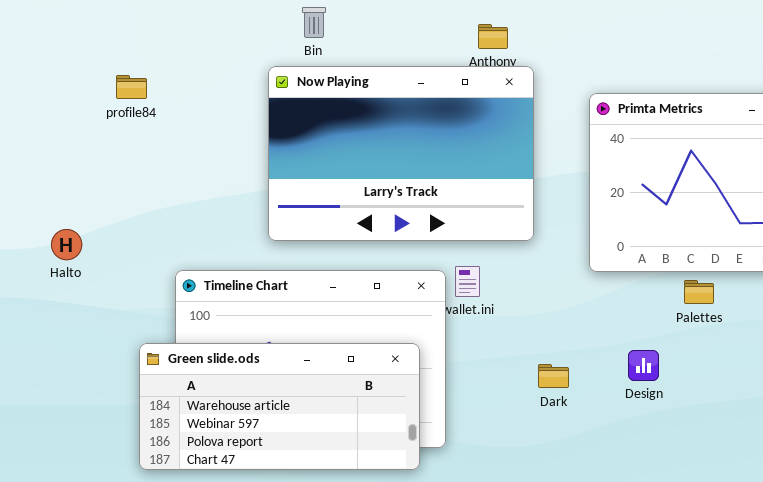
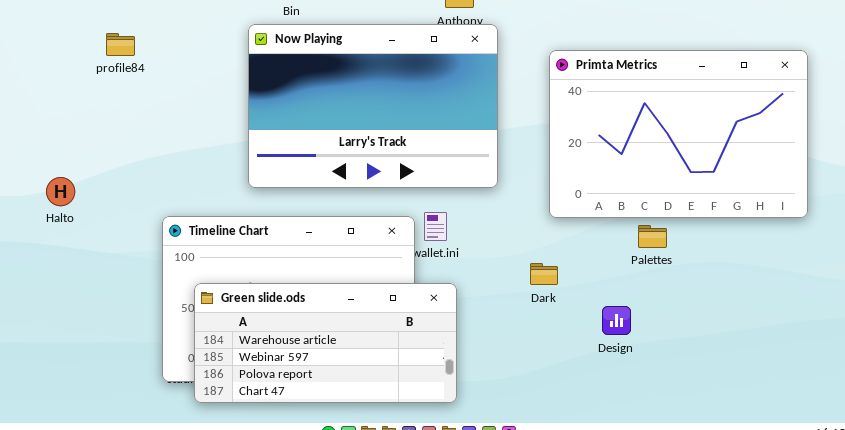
Green slide.ods: [139,343,420,470] -> [194,283,457,403], moved
Design: [628,350,659,381] -> [602,306,631,335], moved
Dark: [538,364,569,388] -> [530,263,558,285], moved

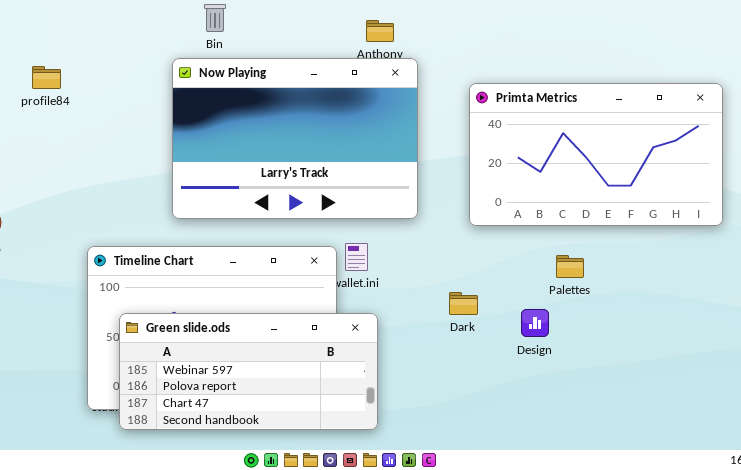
Primta Metrics: [549,50,808,218] -> [469,83,723,226], resized
Green slide.ods: [194,283,457,403] -> [119,313,378,430], scrolled down 1 row
Design: [602,306,631,335] -> [521,309,549,337], moved

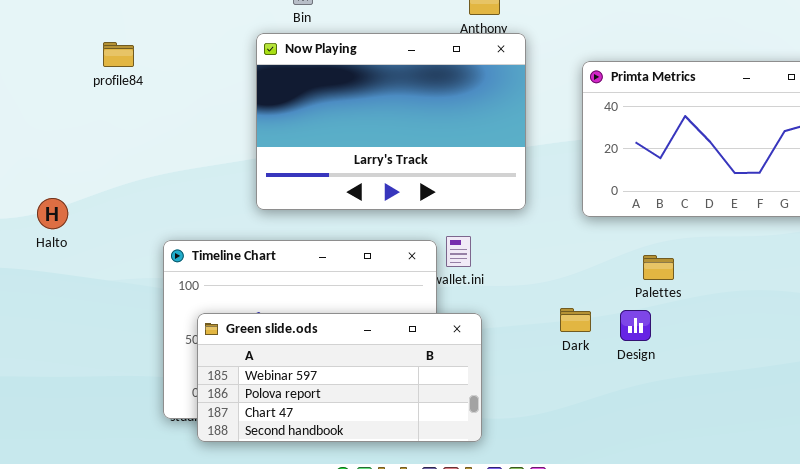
Palettes: [556,255,584,278] -> [643,255,674,280], moved
Dark: [449,292,478,315] -> [560,308,591,332], moved
Design: [521,309,549,337] -> [620,310,651,341], moved

